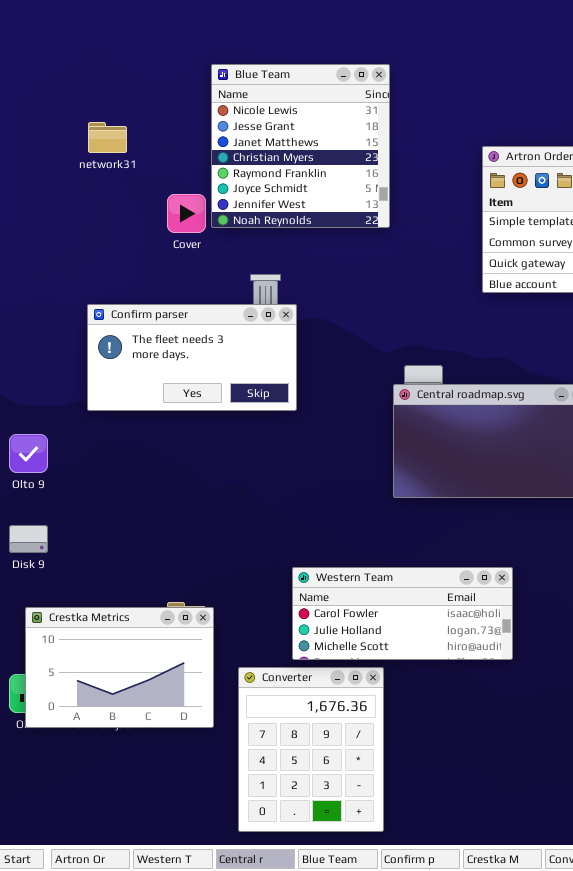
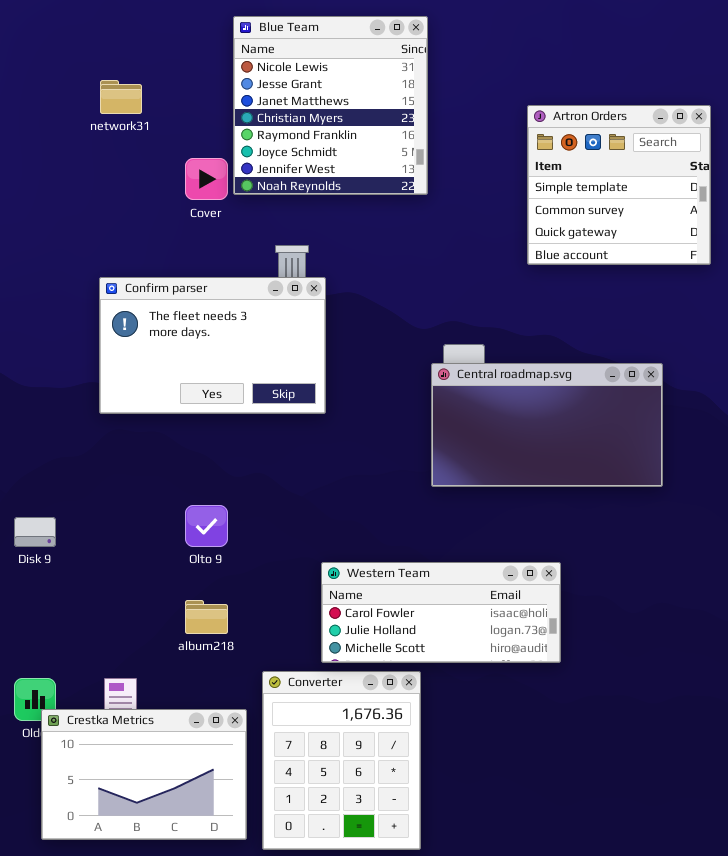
Confirm parser: [87,304,297,411] -> [99,277,326,414], resized
Olto 9: [9,434,48,473] -> [185,505,228,547], moved
Crestka Metrics: [25,607,214,728] -> [41,709,247,840], moved

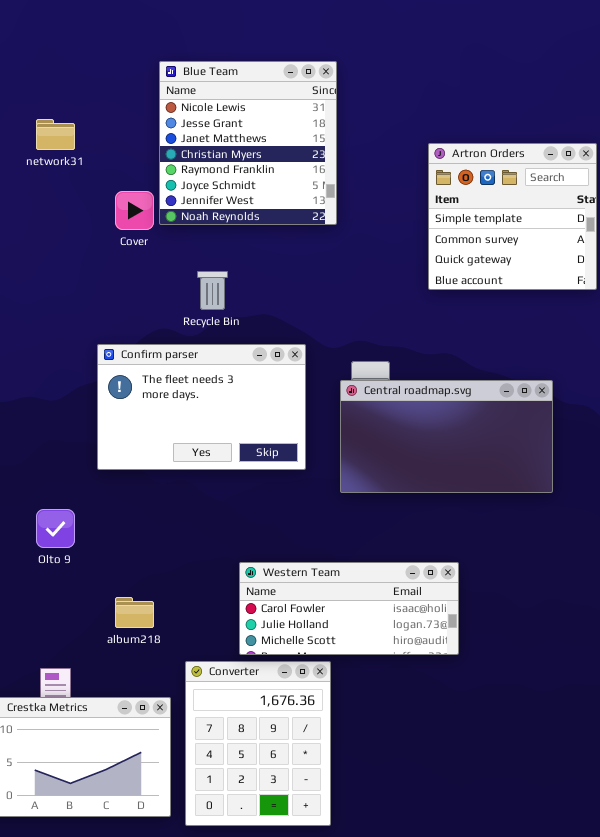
Confirm parser: [99,277,326,414] -> [97,344,306,470], moved
Olto 9: [185,505,228,547] -> [36,509,75,548], moved

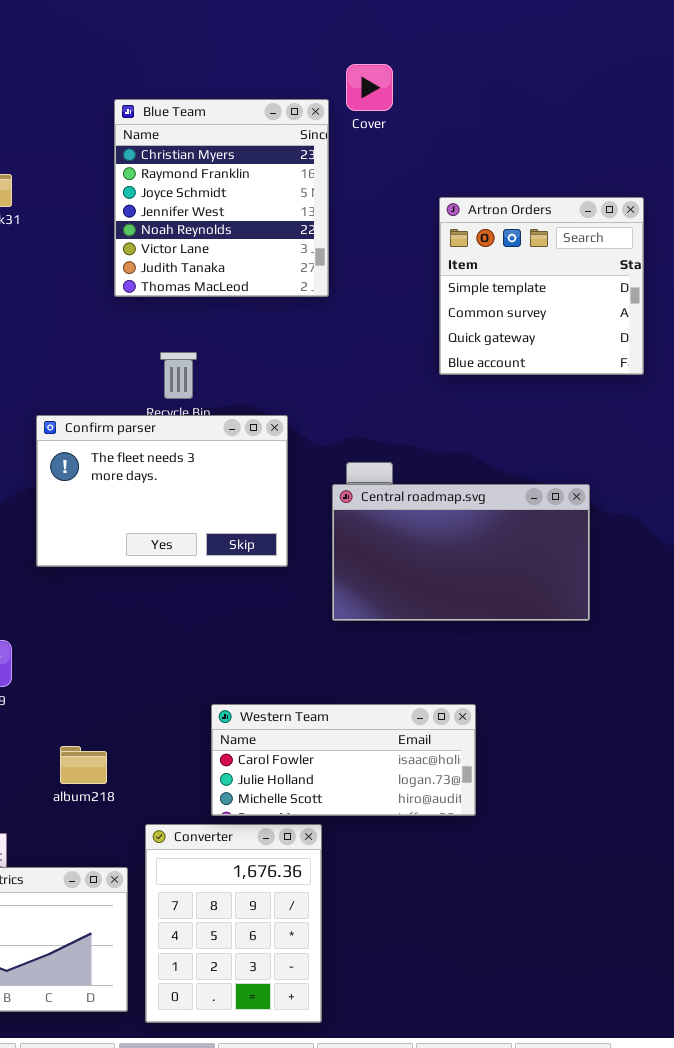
Blue Team: [159,61,337,225] -> [114,99,329,297], scrolled down 3 rows
Cover: [115,191,154,230] -> [346,64,393,111], moved
Confirm parser: [97,344,306,470] -> [36,415,288,567], moved

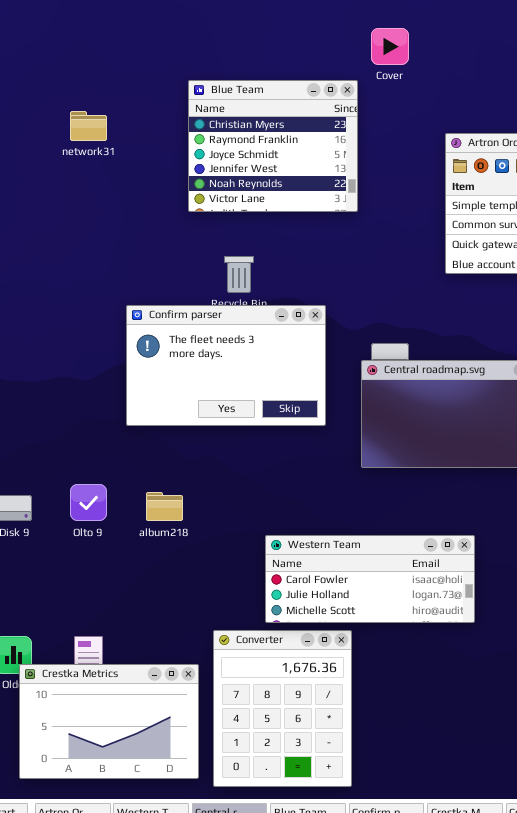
Blue Team: [114,99,329,297] -> [188,80,358,212], resized
album218: [60,746,107,784] -> [146,492,183,521], moved

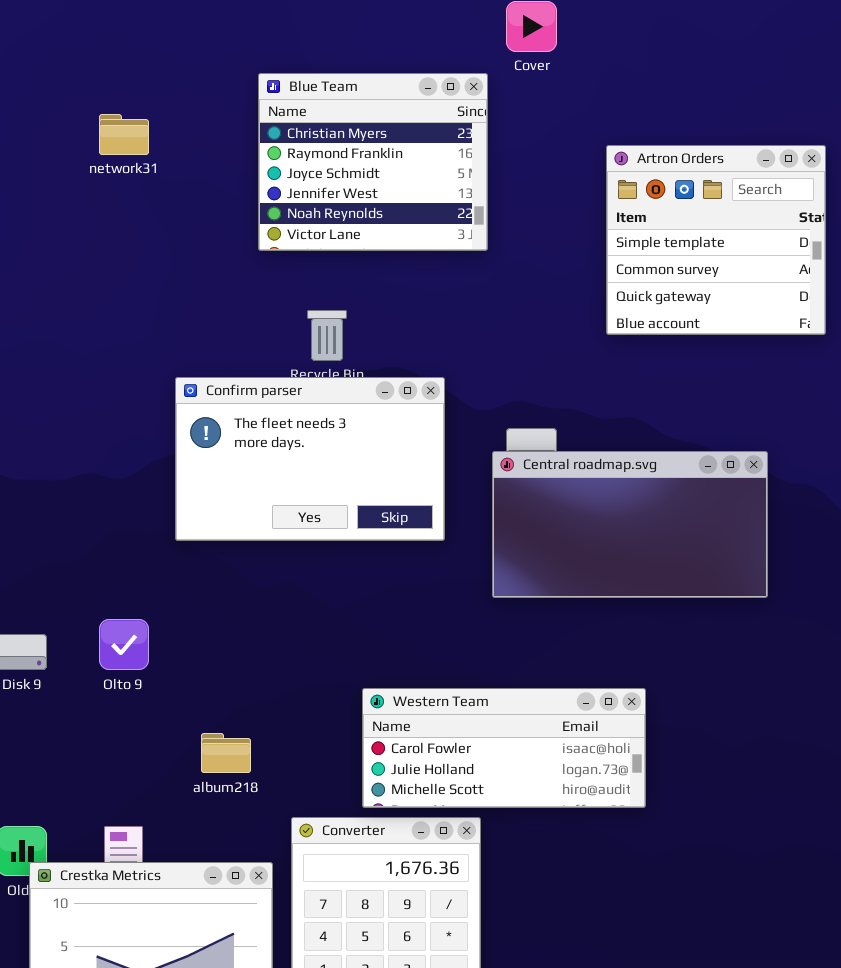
album218: [146,492,183,521] -> [201,733,251,773], moved

